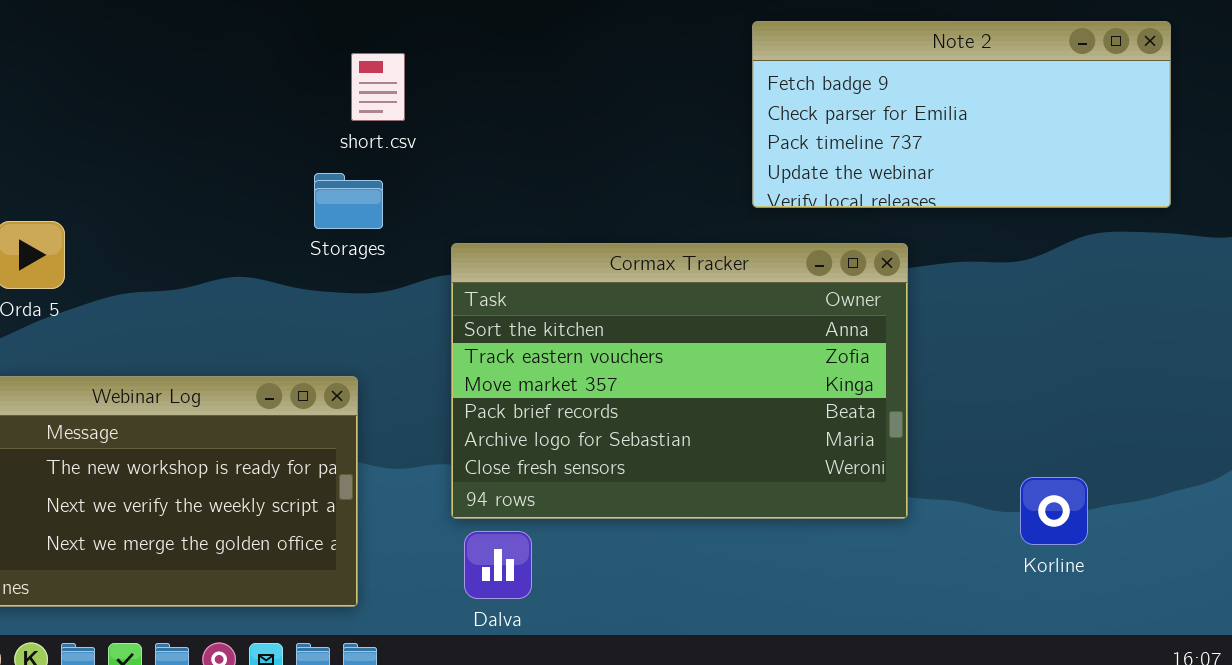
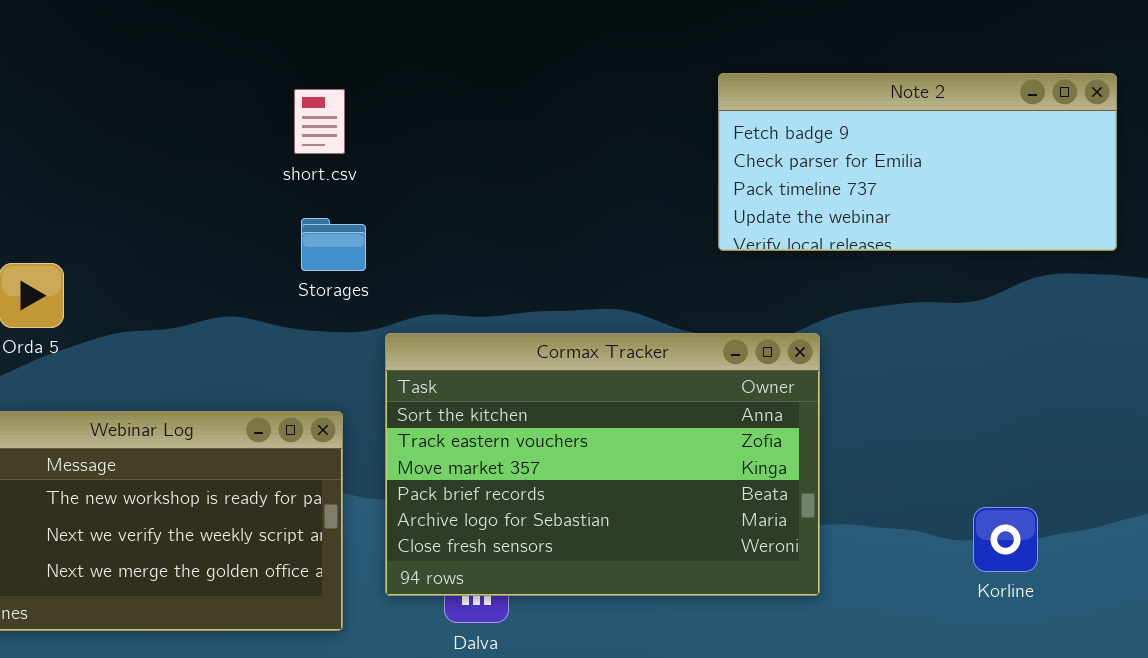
short.csv: [351,53,405,121] -> [294,89,345,154], moved
Cormax Tracker: [451,243,908,519] -> [385,333,820,596], moved

